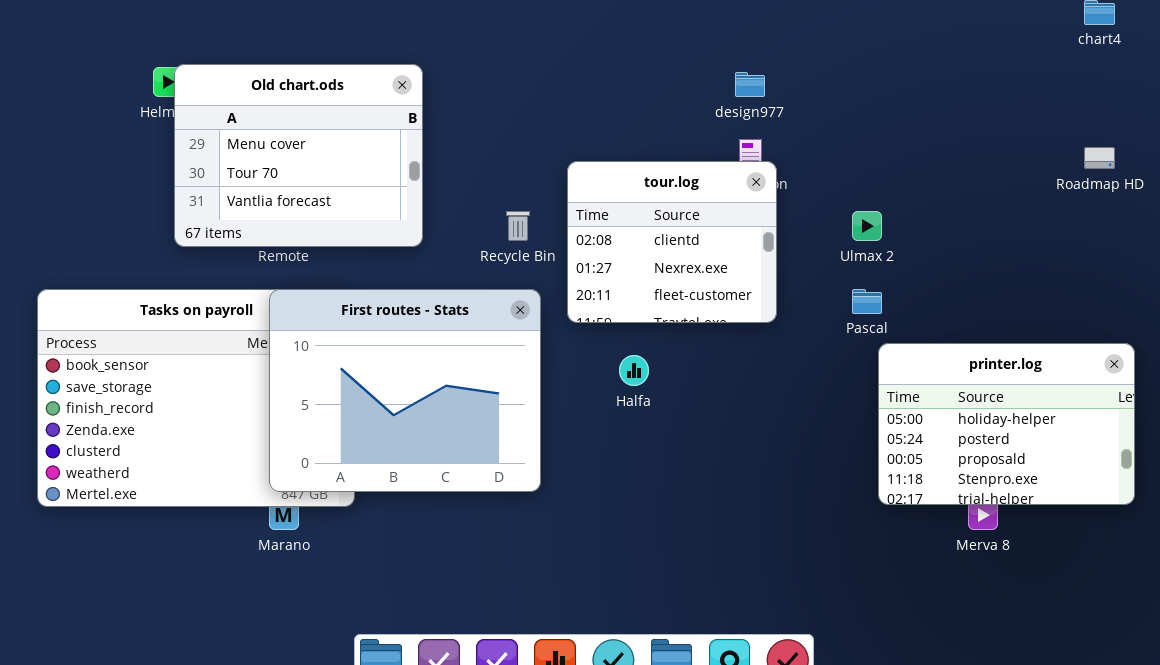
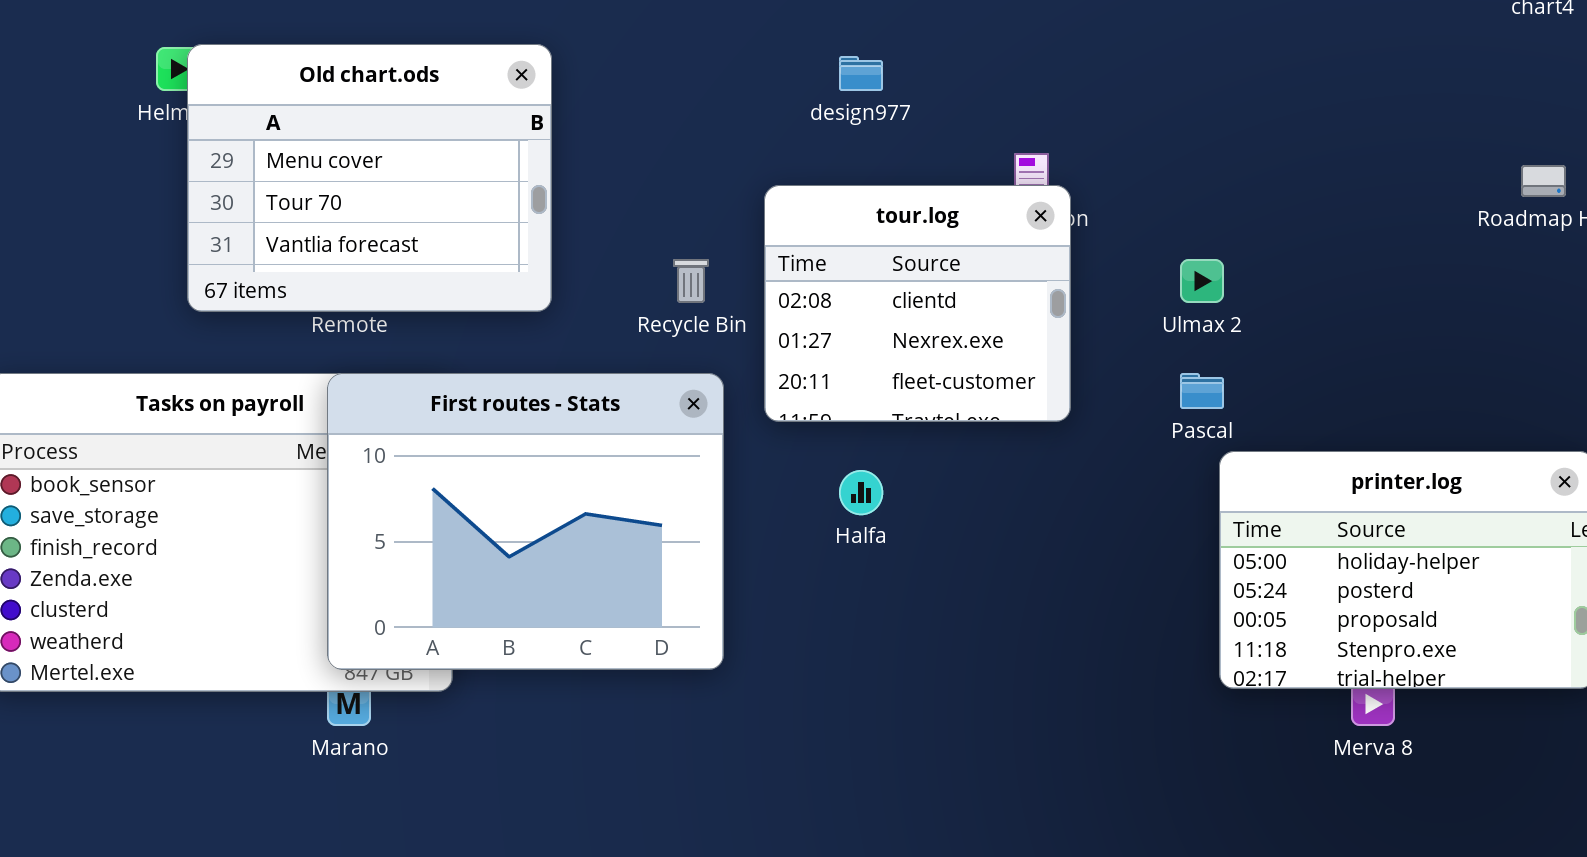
design977: [735,72,765,97] -> [839,56,883,91], moved

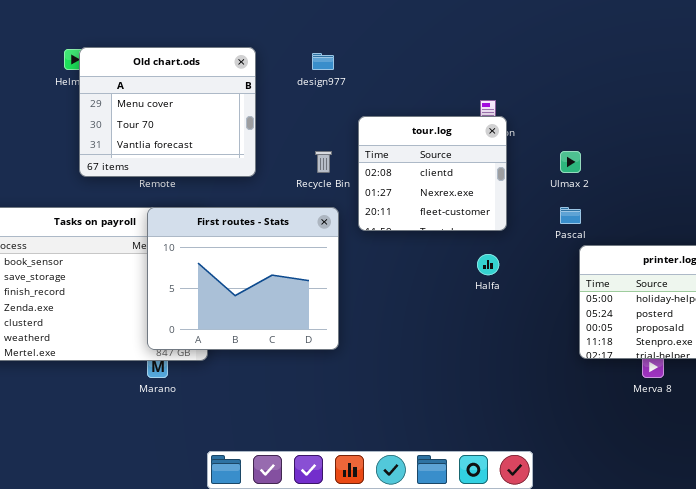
design977: [839,56,883,91] -> [312,53,334,70], moved
Halfa: [839,470,883,515] -> [477,254,499,275], moved

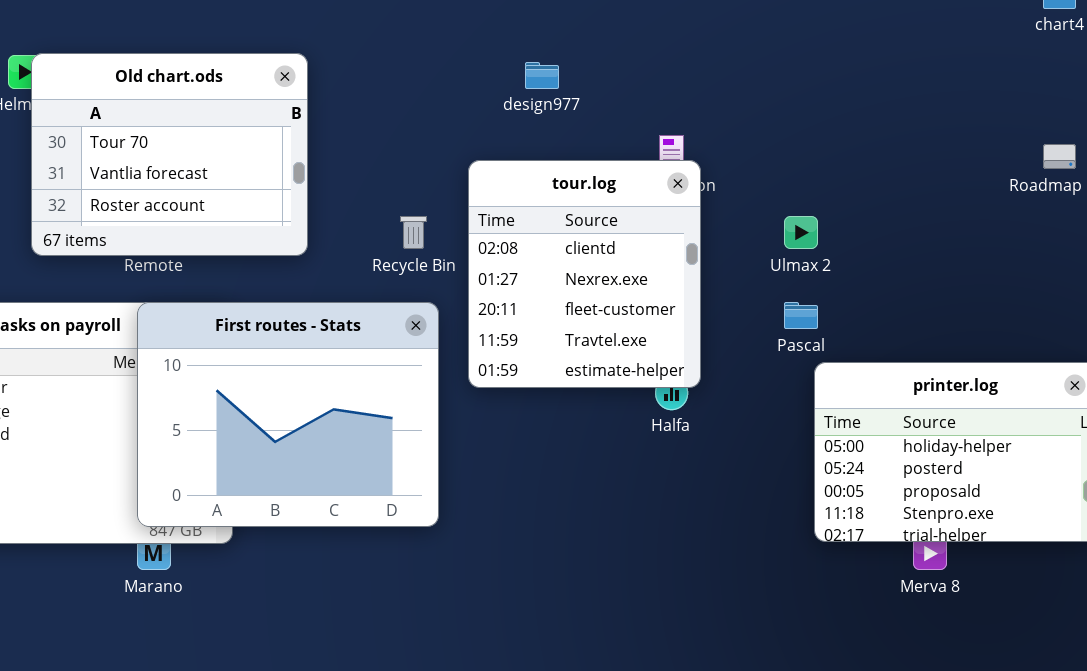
Old chart.ods: [79,47,256,177] -> [31,53,308,256], scrolled down 1 row
design977: [312,53,334,70] -> [525,62,559,89], moved
tour.log: [358,116,507,231] -> [468,160,701,388], resized

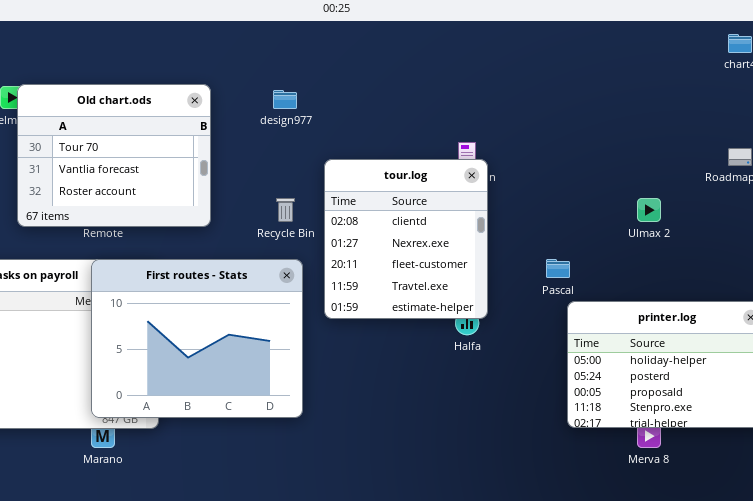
design977: [525,62,559,89] -> [273,90,297,109], moved
Ulmax 2: [784,216,818,249] -> [637,198,661,222], moved

